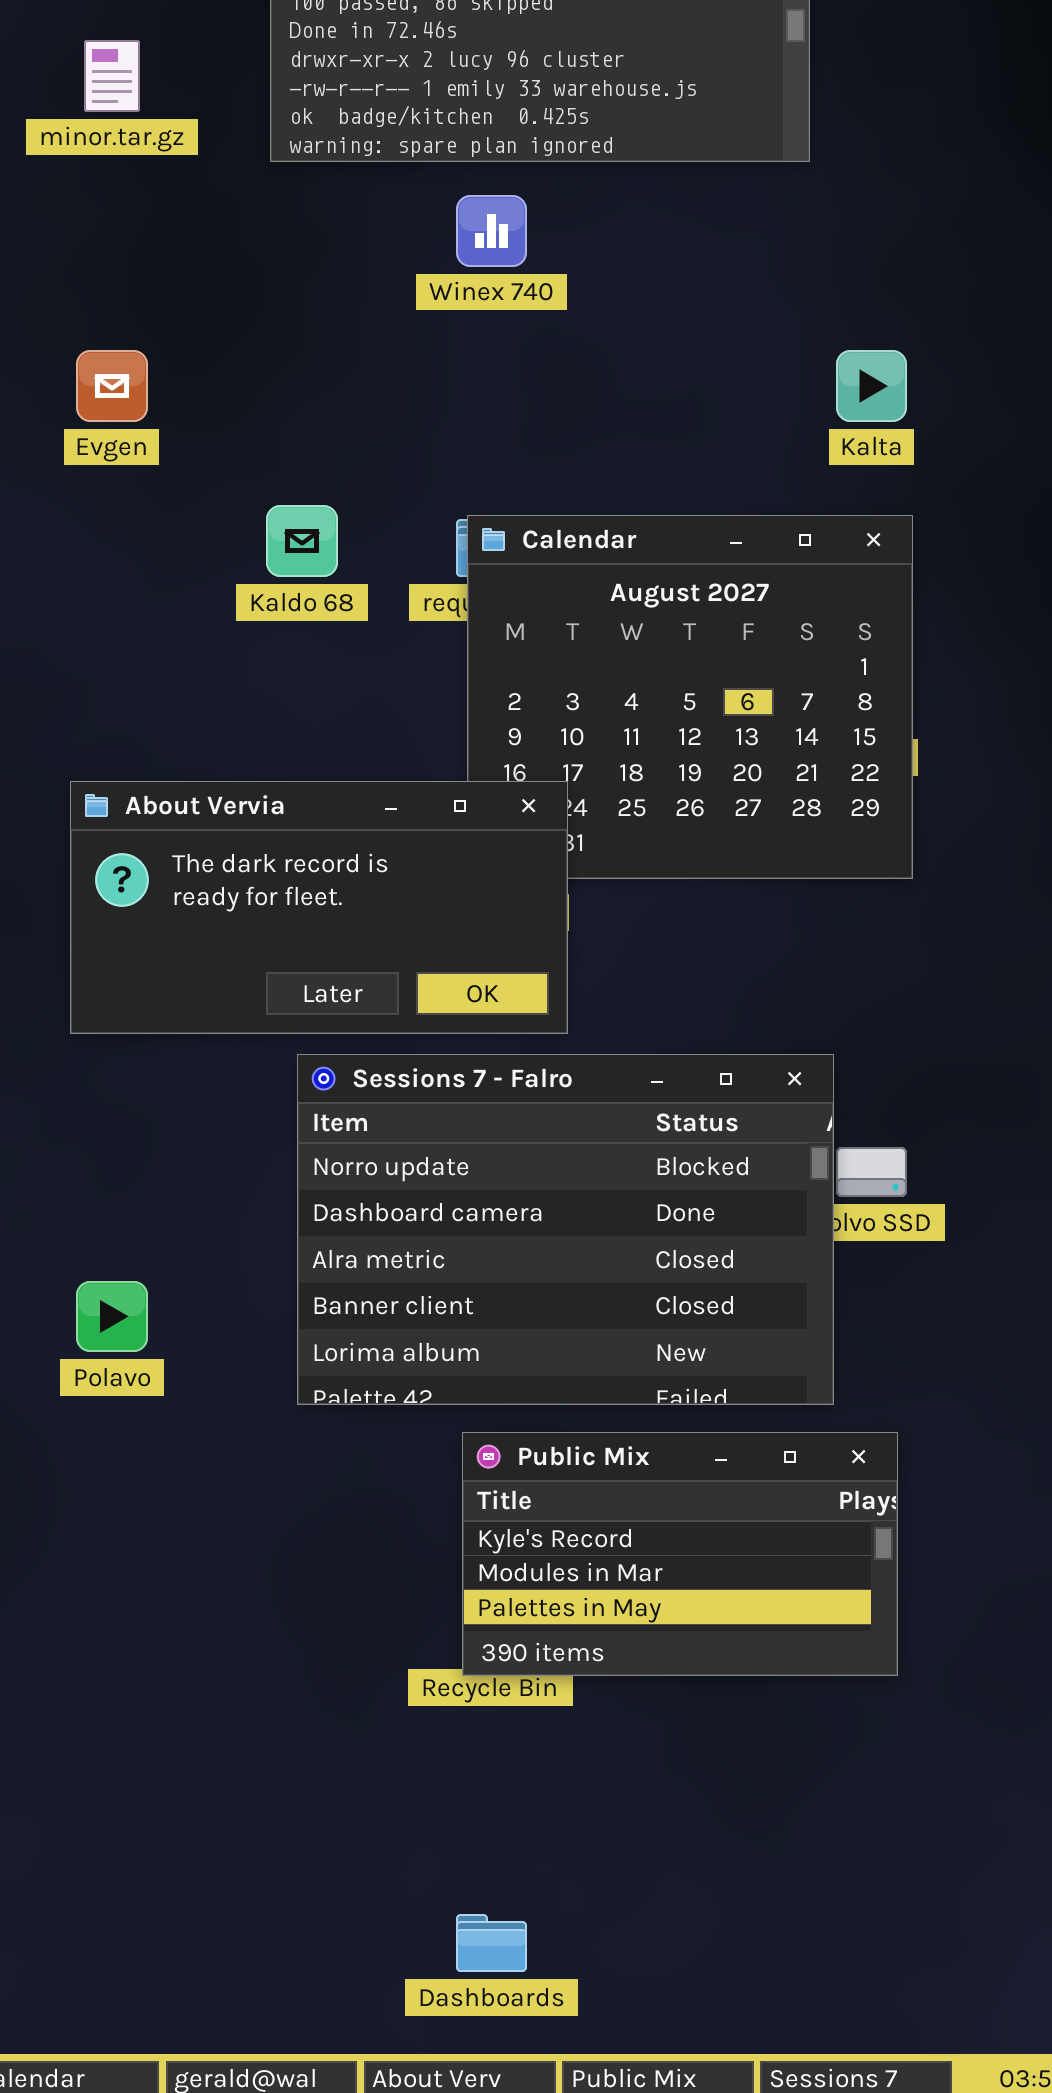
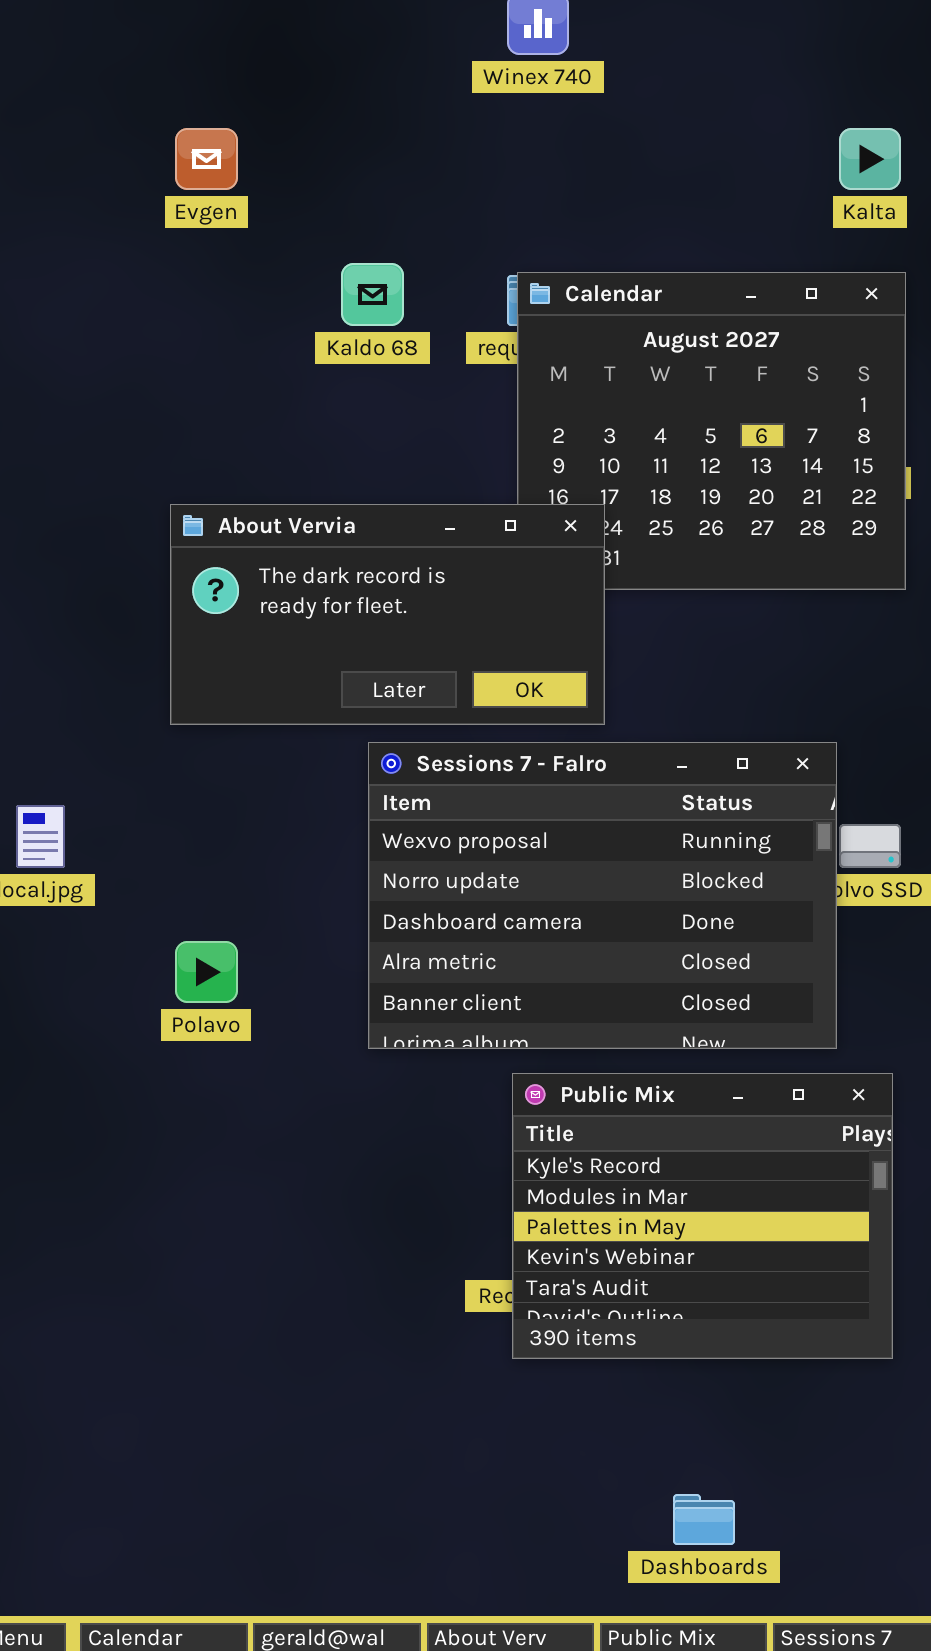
Sessions 7 - Falro: [297,1054,834,1405] -> [368,742,837,1049], scrolled up 1 row
Public Mix: [462,1432,898,1676] -> [512,1073,893,1359], resized
Dashboards: [456,1914,527,1972] -> [673,1494,735,1545], moved

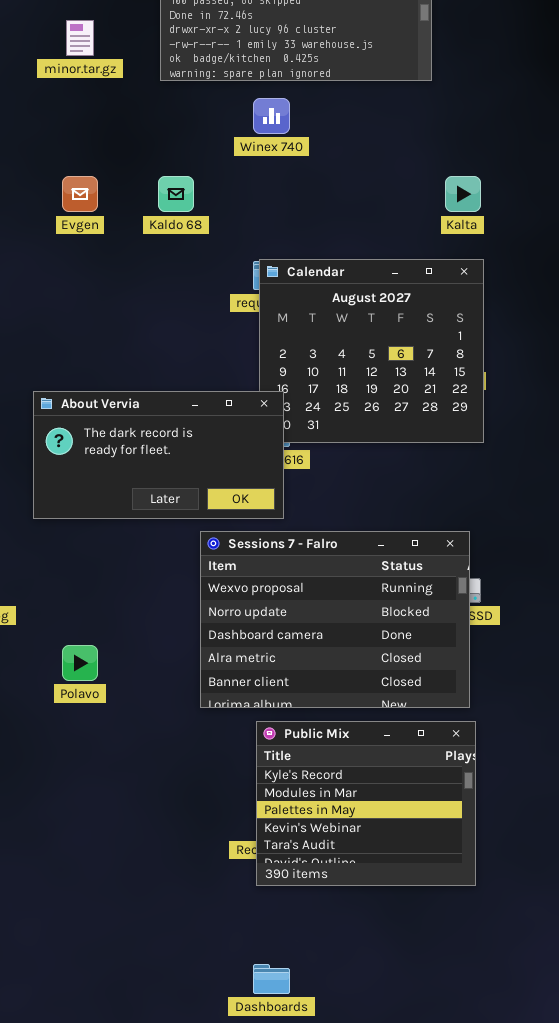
Kaldo 68: [341,263,404,326] -> [158,176,194,212], moved
About Vervia: [170,504,605,725] -> [33,391,284,519], moved
Sessions 7 - Falro: [368,742,837,1049] -> [200,531,470,708], moved
Dashboards: [673,1494,735,1545] -> [253,964,290,994], moved

